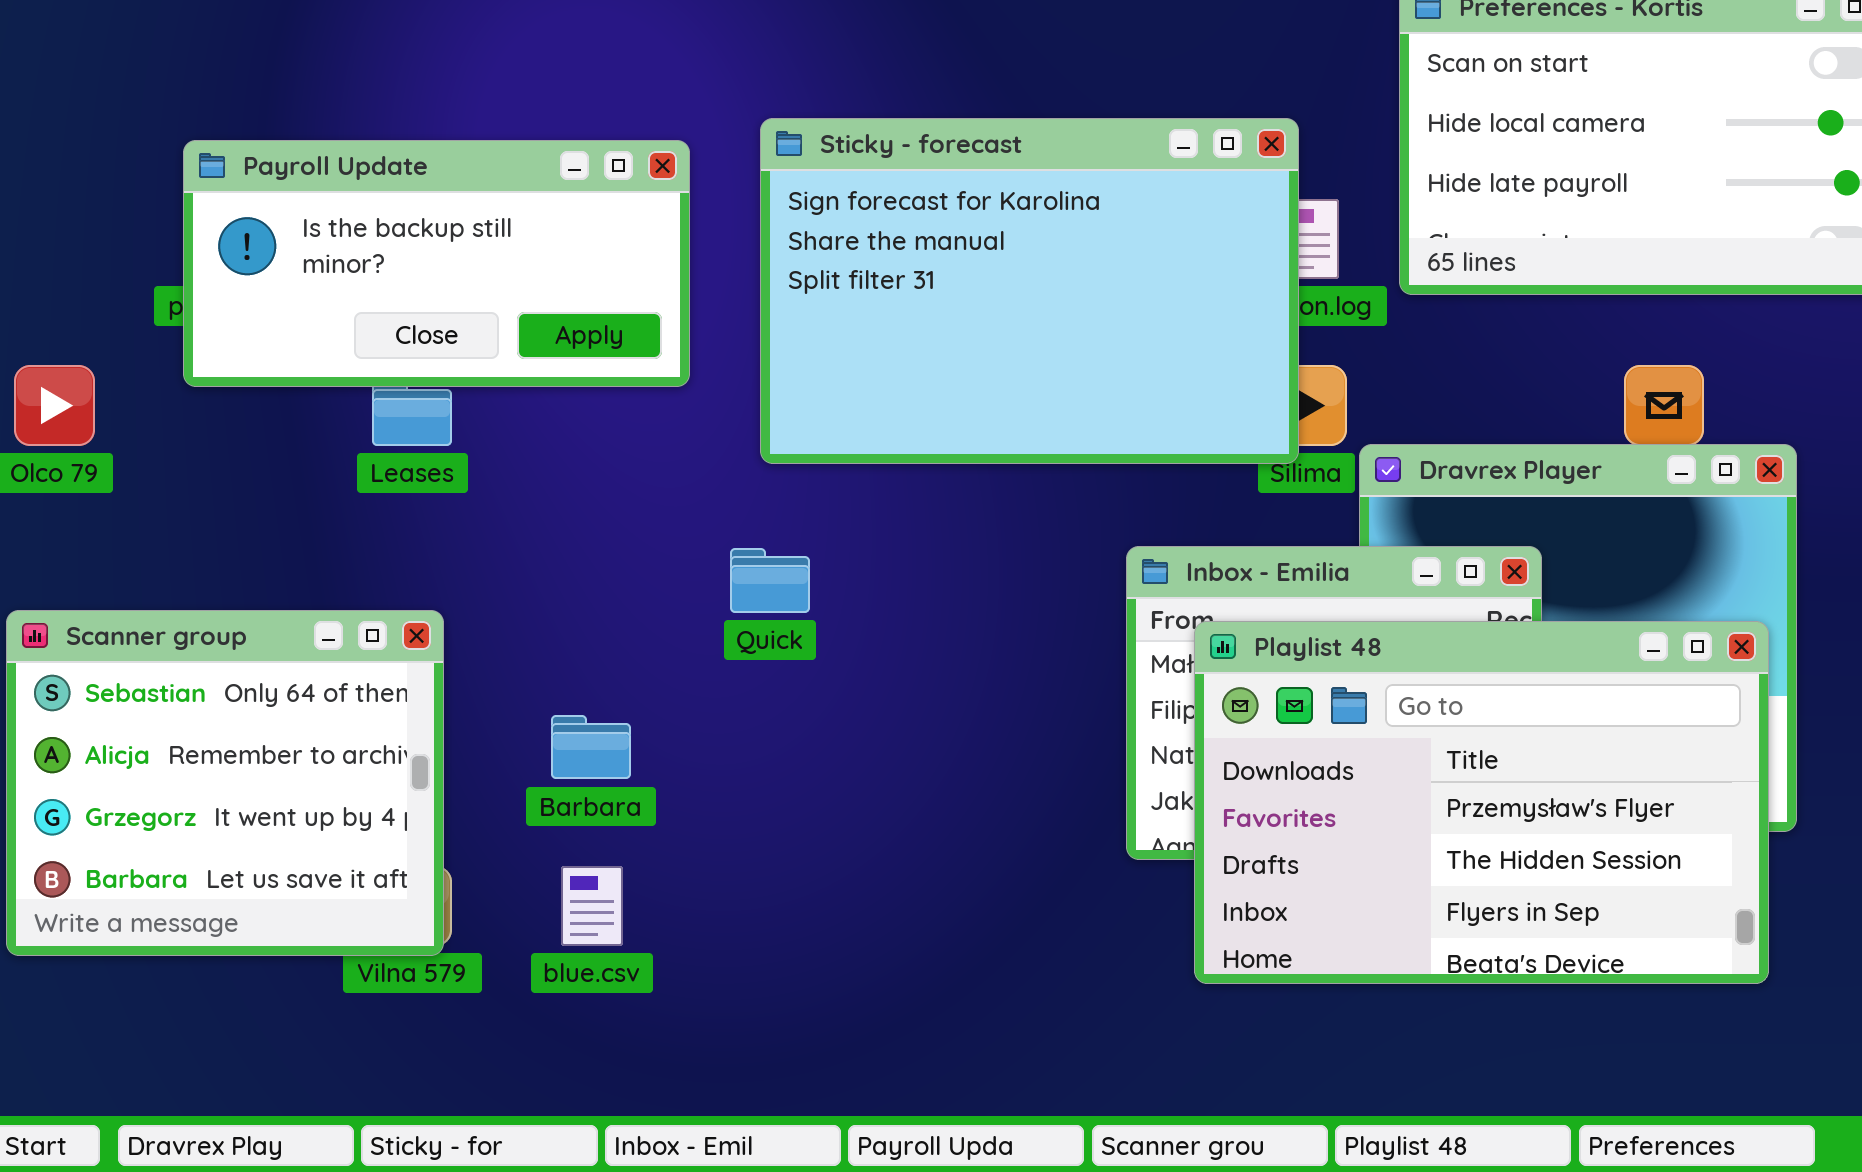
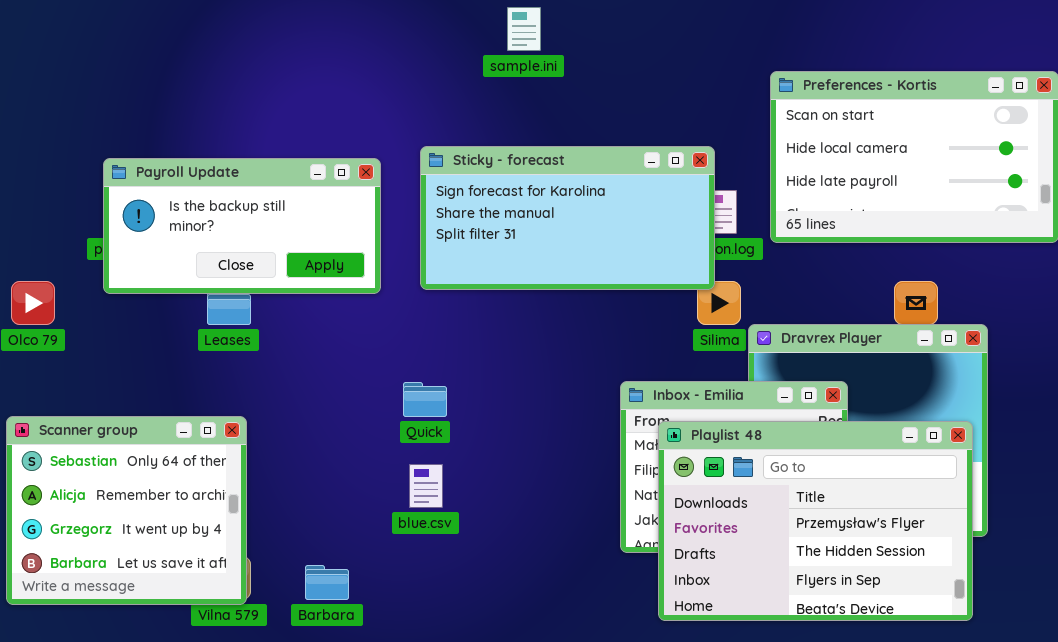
Sticky - forecast: [760,118,1299,464] -> [420,146,715,290], resized
Barbara: [551,715,631,779] -> [305,565,349,600], moved
blue.csv: [561,866,623,946] -> [409,464,443,508], moved

